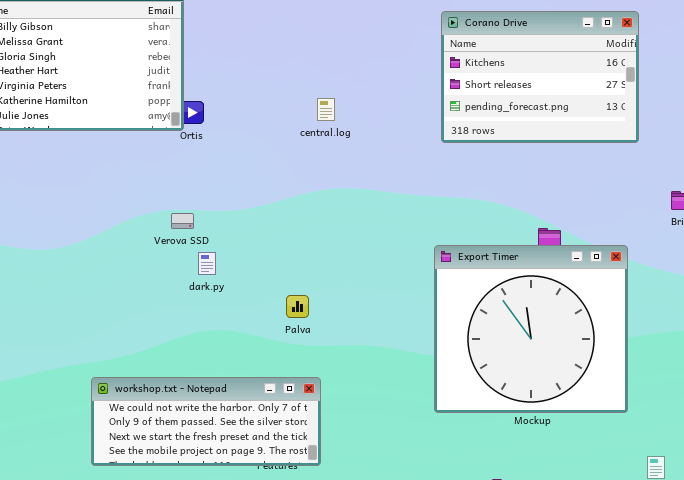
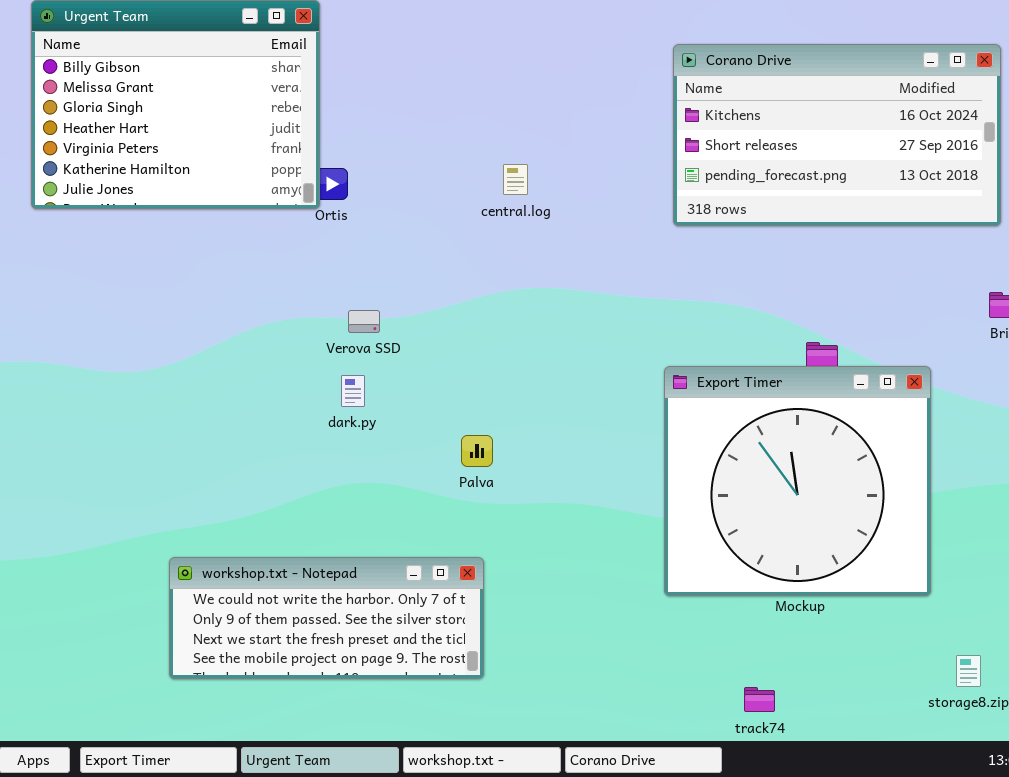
Corano Drive: [441,11,639,143] -> [673,44,1001,226], resized
Verova SSD: [171,213,194,229] -> [348,310,380,333], moved
workshop.txt - Notepad: [91,377,321,466] -> [169,557,484,679], moved

